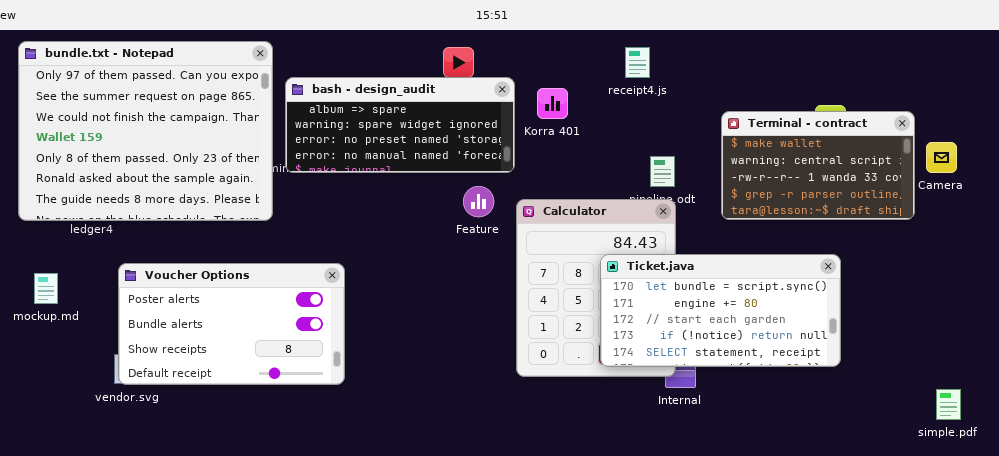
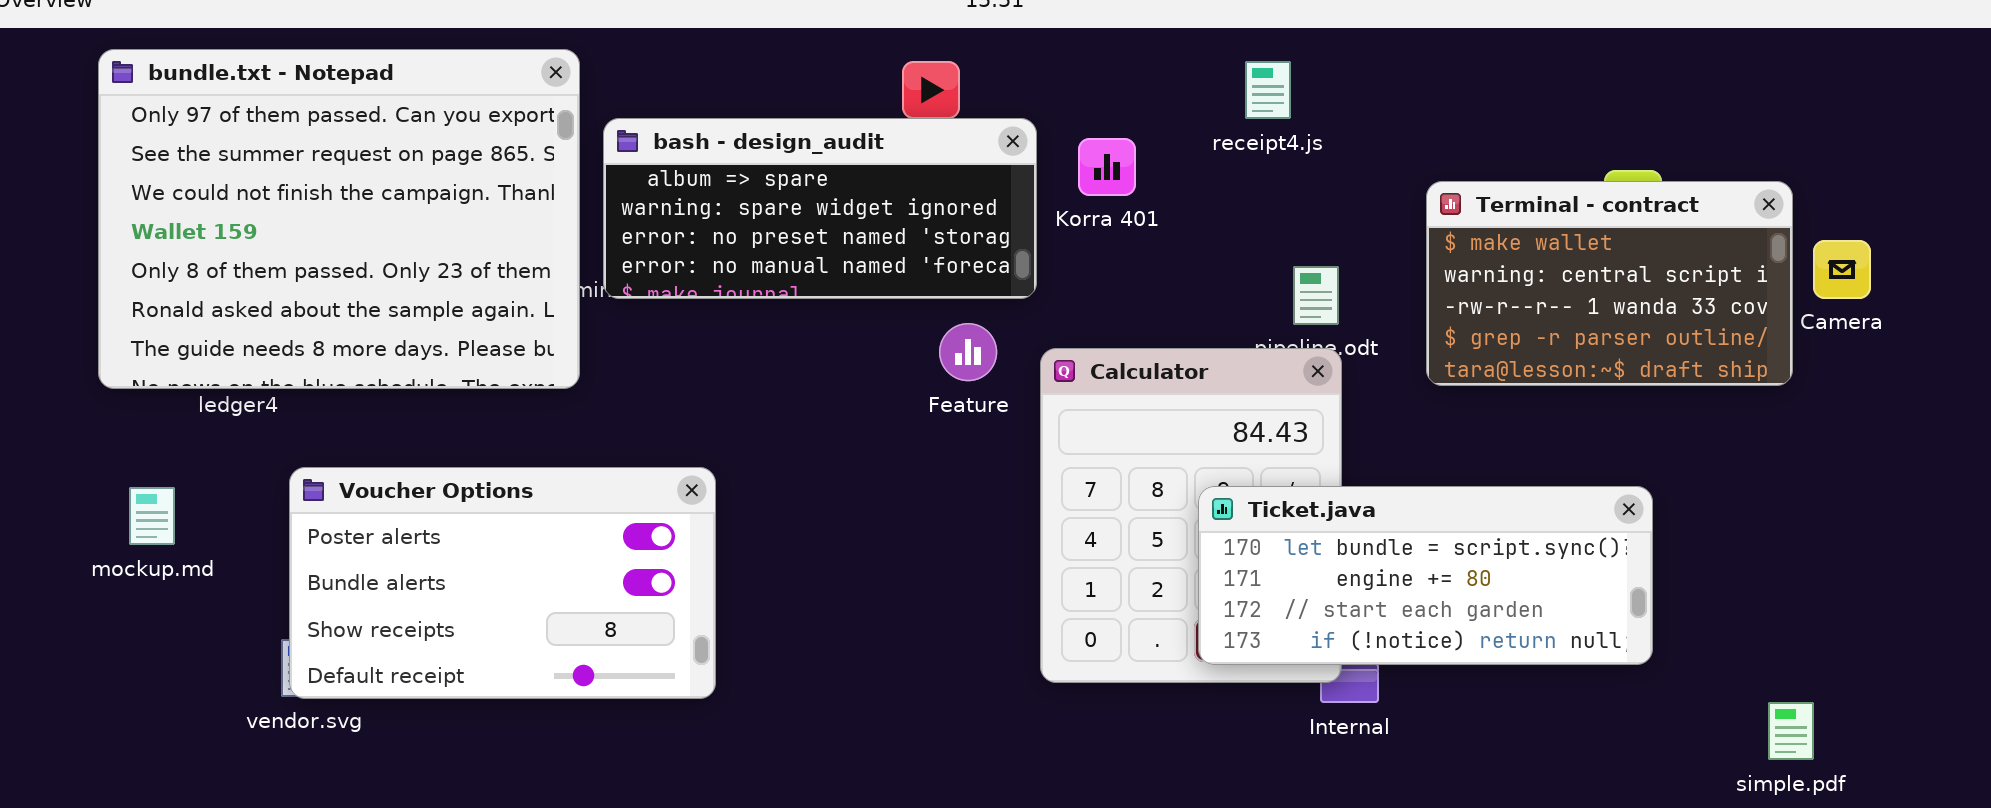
Ticket.java: [600,254,841,367] -> [1198,486,1653,665], resized
simple.pdf: [936,389,961,420] -> [1768,702,1814,760], moved

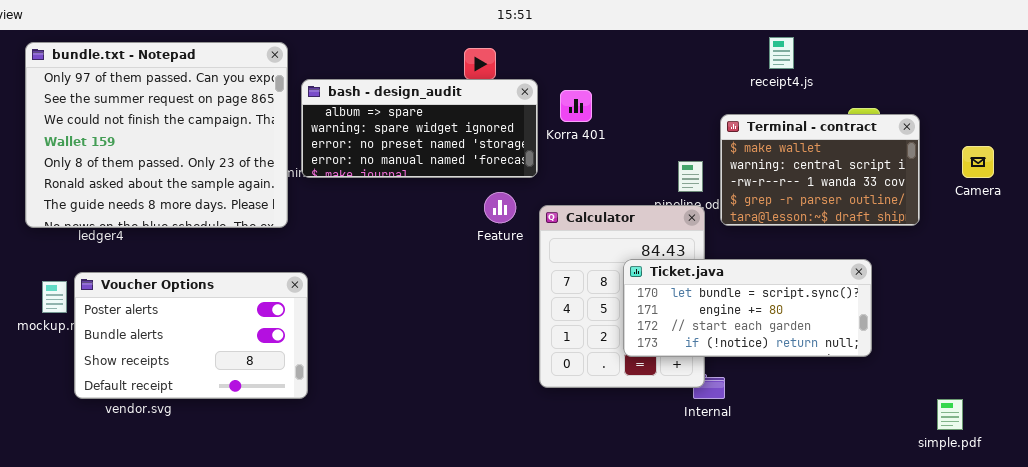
receipt4.js: [1245,61,1291,119] -> [769,37,794,69], moved
Terminal - contract: [1426,181,1793,386] -> [720,114,920,226], moved
Voucher Options: [289,467,716,699] -> [74,272,308,399], moved
Ticket.java: [1198,486,1653,665] -> [623,259,872,357], moved

